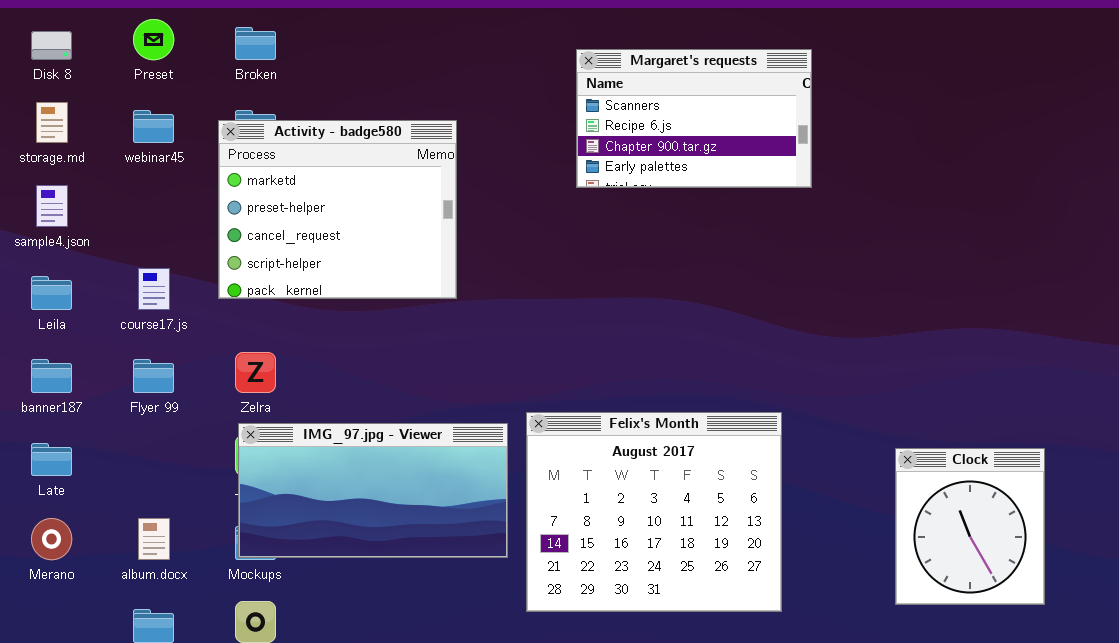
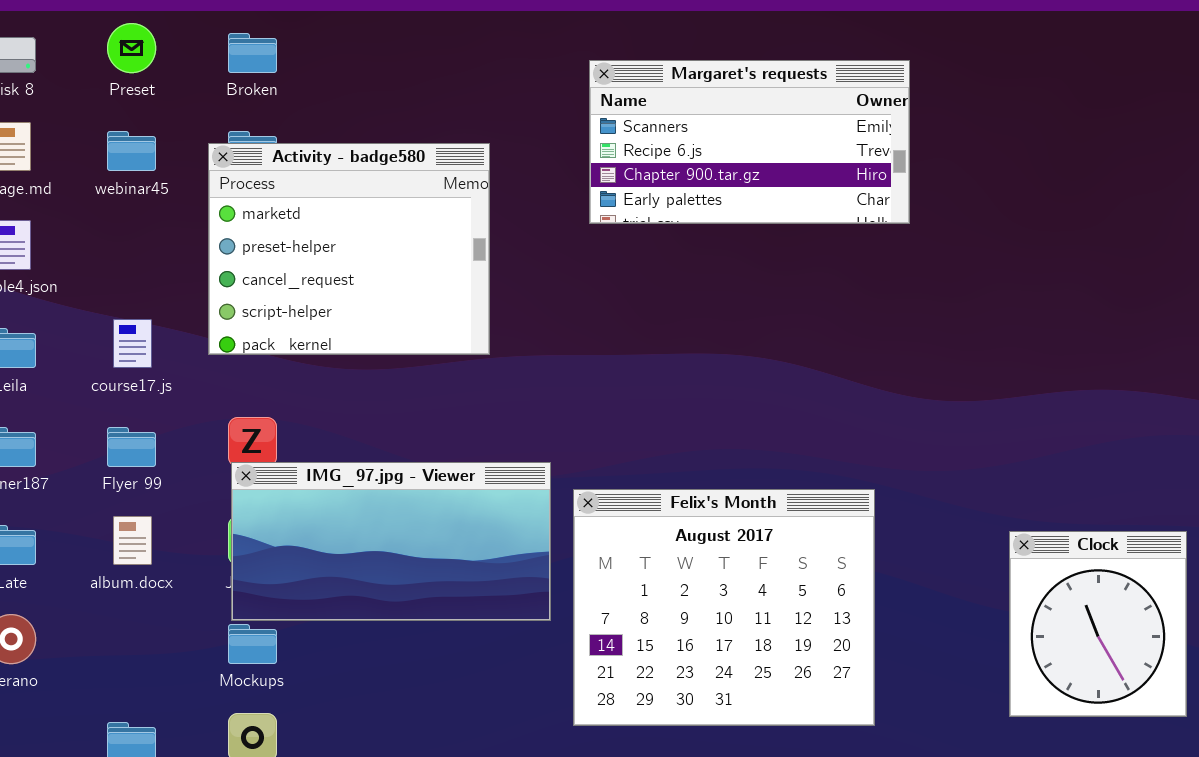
Margaret's requests: [576,49,812,188] -> [589,60,910,224], resized
IMG_97.jpg - Viewer: [238,423,508,558] -> [231,462,551,621], moved
album.docx: [138,518,170,560] -> [113,516,152,565], moved

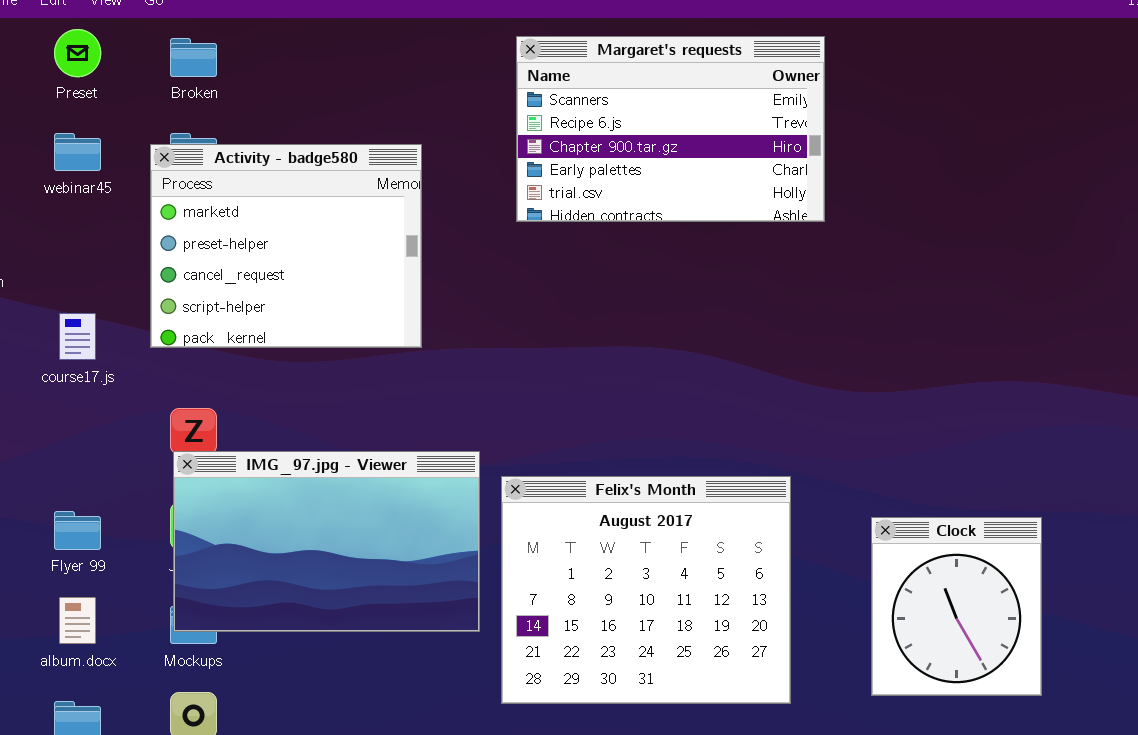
Margaret's requests: [589,60,910,224] -> [516,36,825,222], resized
Flyer 99: [107,427,156,467] -> [54,511,101,550], moved
IMG_97.jpg - Viewer: [231,462,551,621] -> [173,451,480,632], resized
album.docx: [113,516,152,565] -> [59,597,96,644], moved
Clock: [1009,531,1187,717] -> [871,517,1042,696], moved

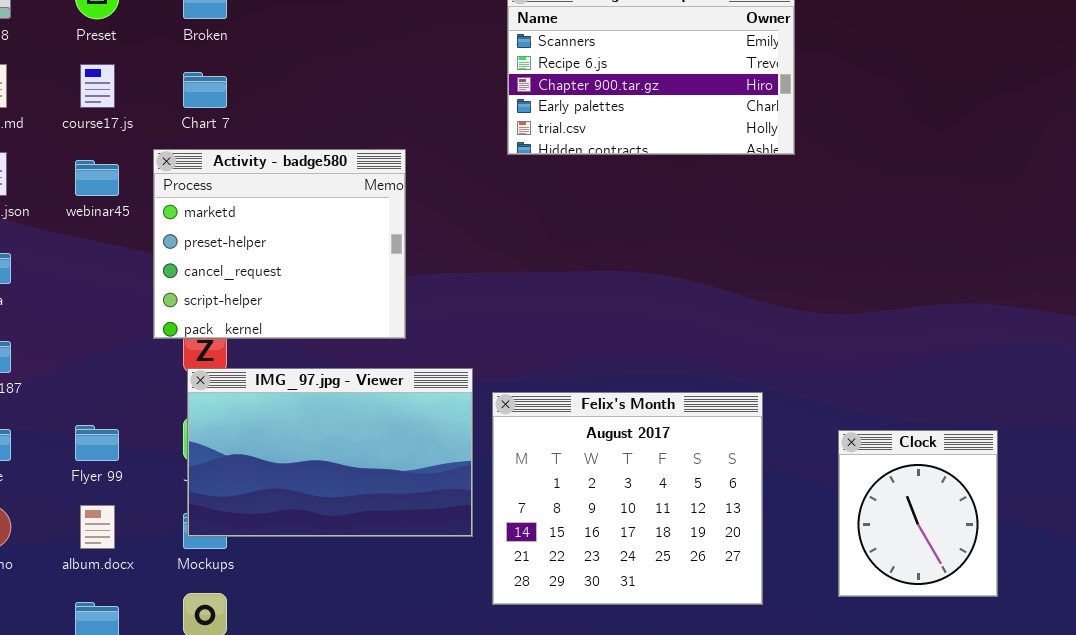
webinar45: [54,133,101,171] -> [75,160,119,196], moved
Activity - badge580: [150,144,422,348] -> [153,149,406,339], moved
course17.js: [59,313,96,360] -> [80,64,115,108], moved

